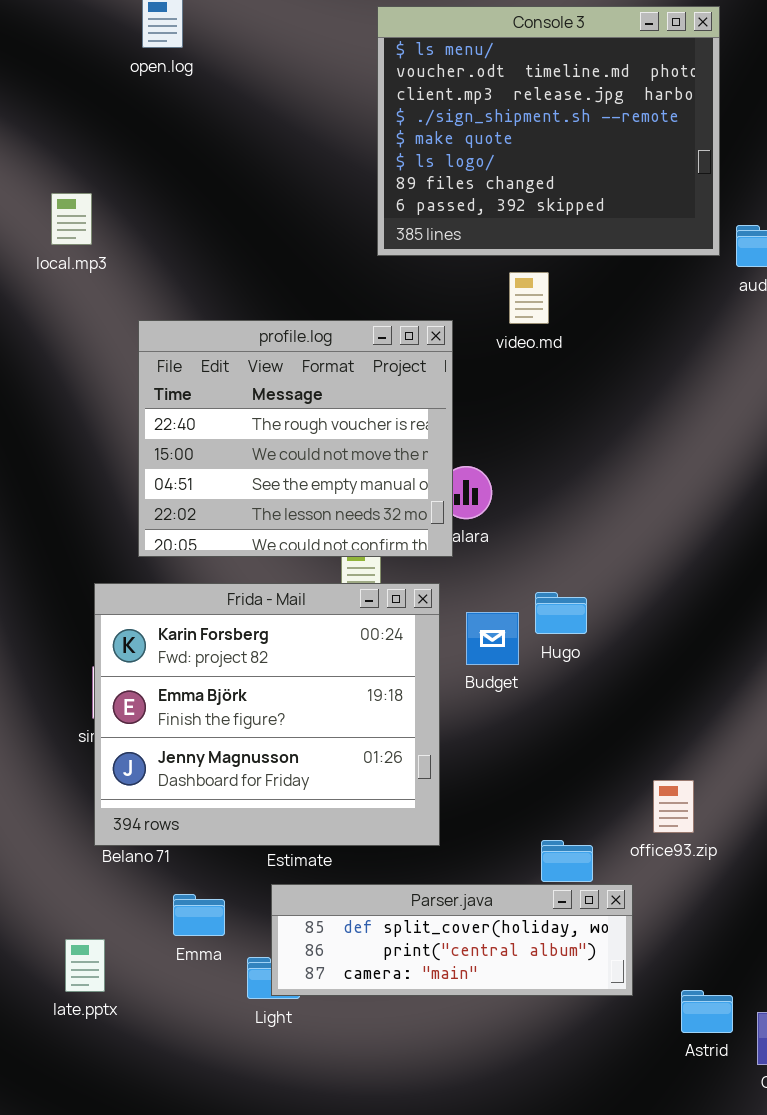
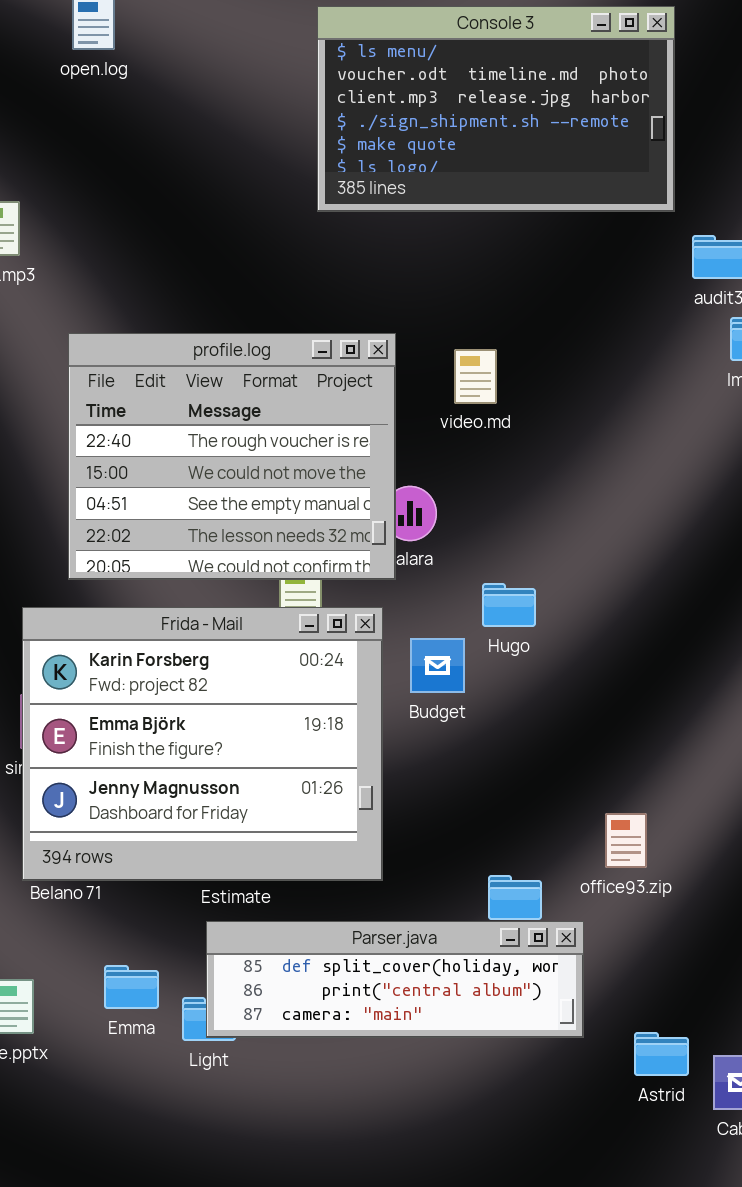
Console 3: [377,6,720,256] -> [317,6,675,212], resized
video.md: [509,272,549,324] -> [454,349,497,404], moved
Hugo: [535,592,587,634] -> [482,583,536,627], moved
Emma: [173,894,225,936] -> [104,965,159,1009], moved

